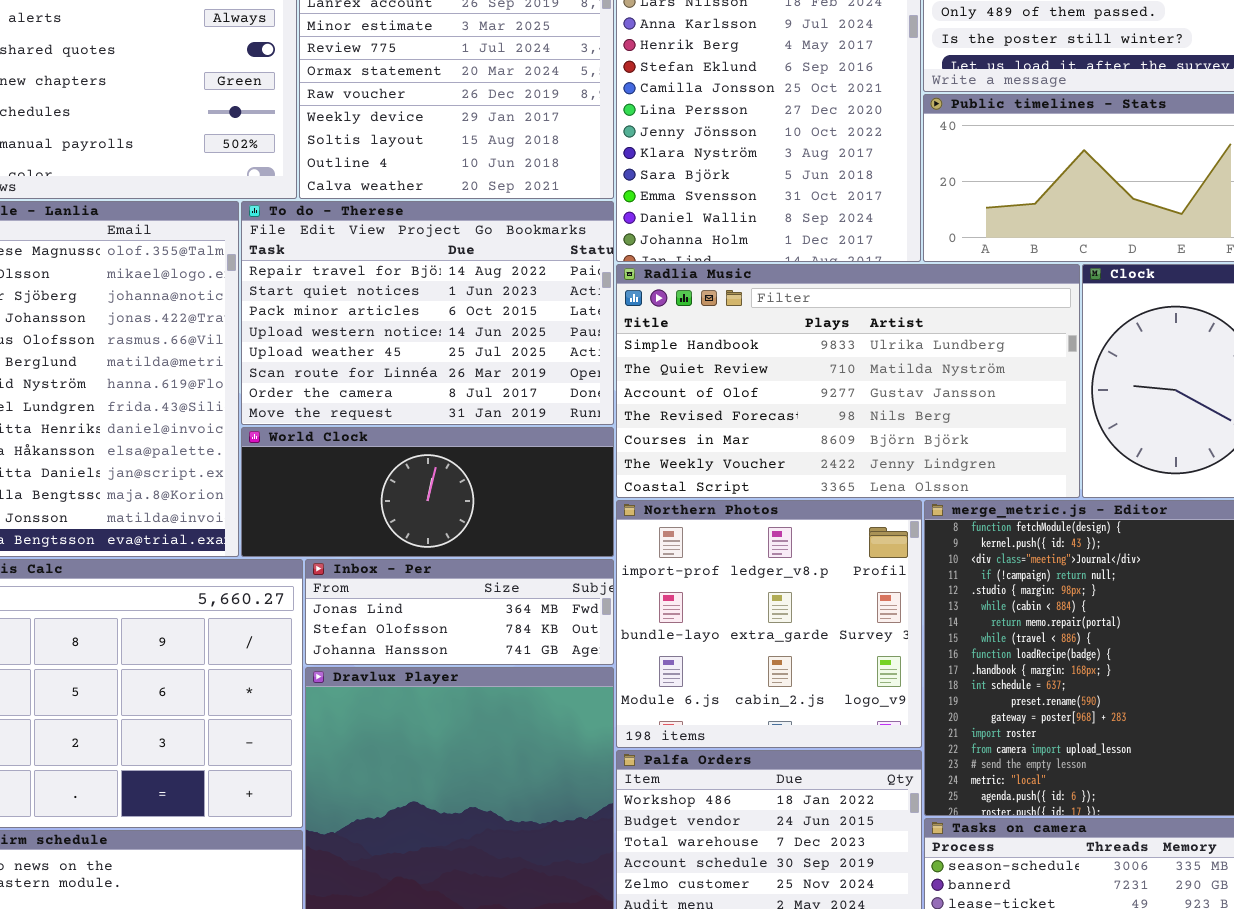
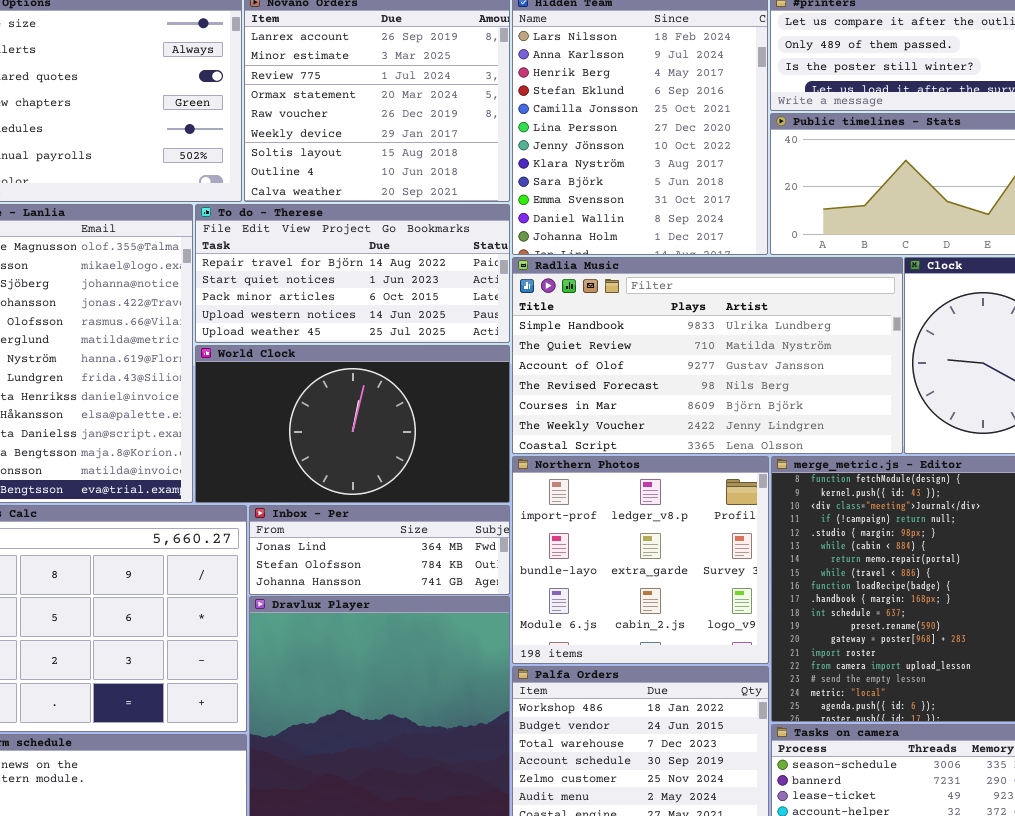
To do - Therese: [241,201,614,425] -> [195,204,510,343], resized
World Clock: [241,427,614,557] -> [195,345,510,503], resized

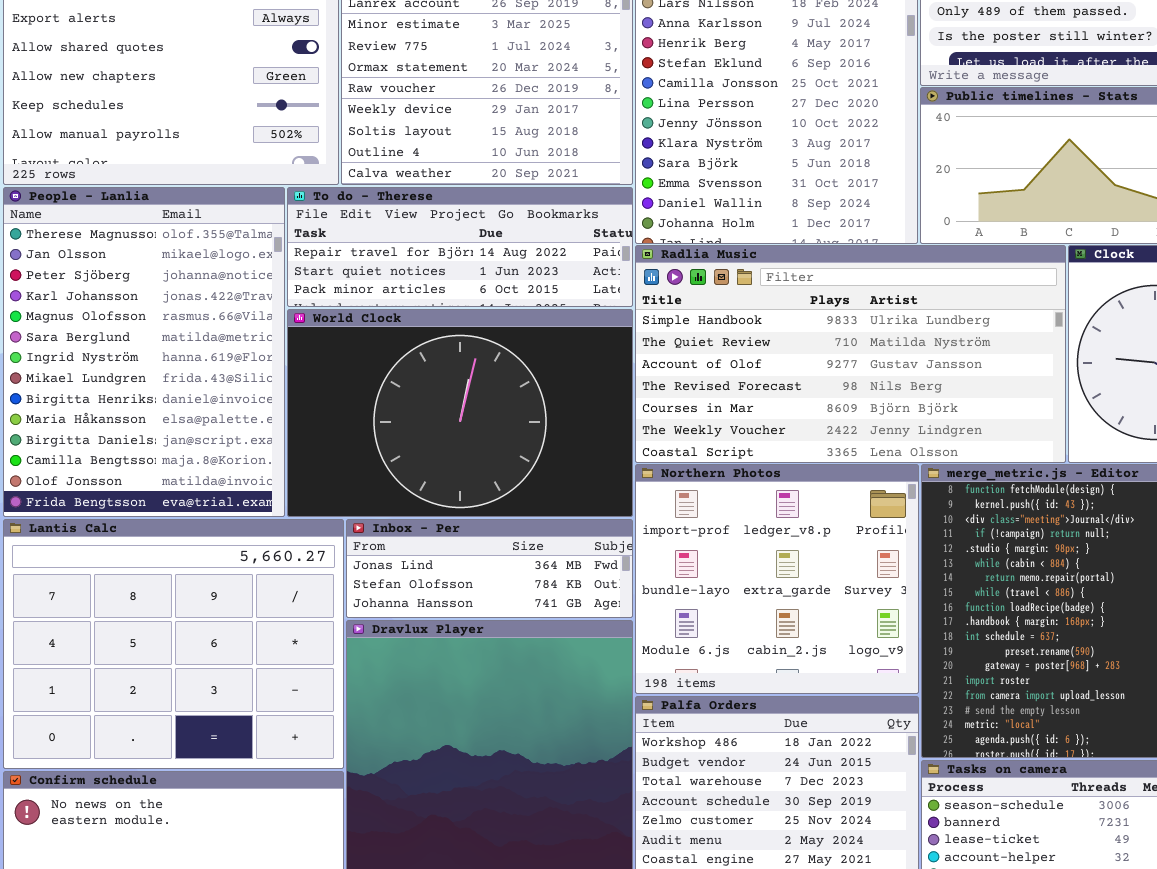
To do - Therese: [195,204,510,343] -> [287,187,633,307], resized
World Clock: [195,345,510,503] -> [287,309,633,517], resized

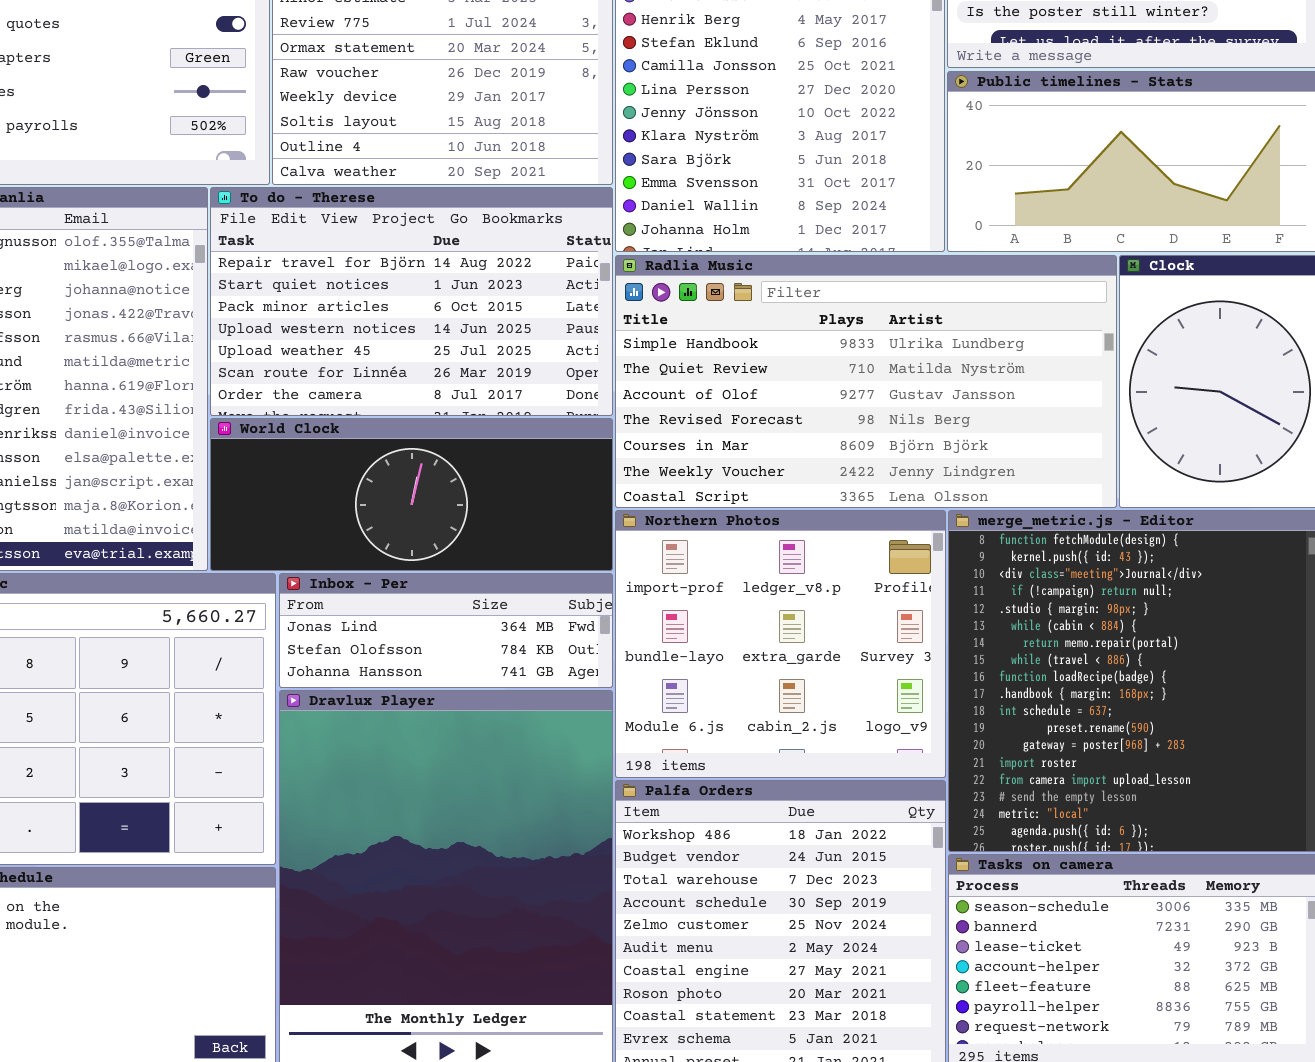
To do - Therese: [287,187,633,307] -> [210,187,613,416], resized
World Clock: [287,309,633,517] -> [210,418,613,571], resized

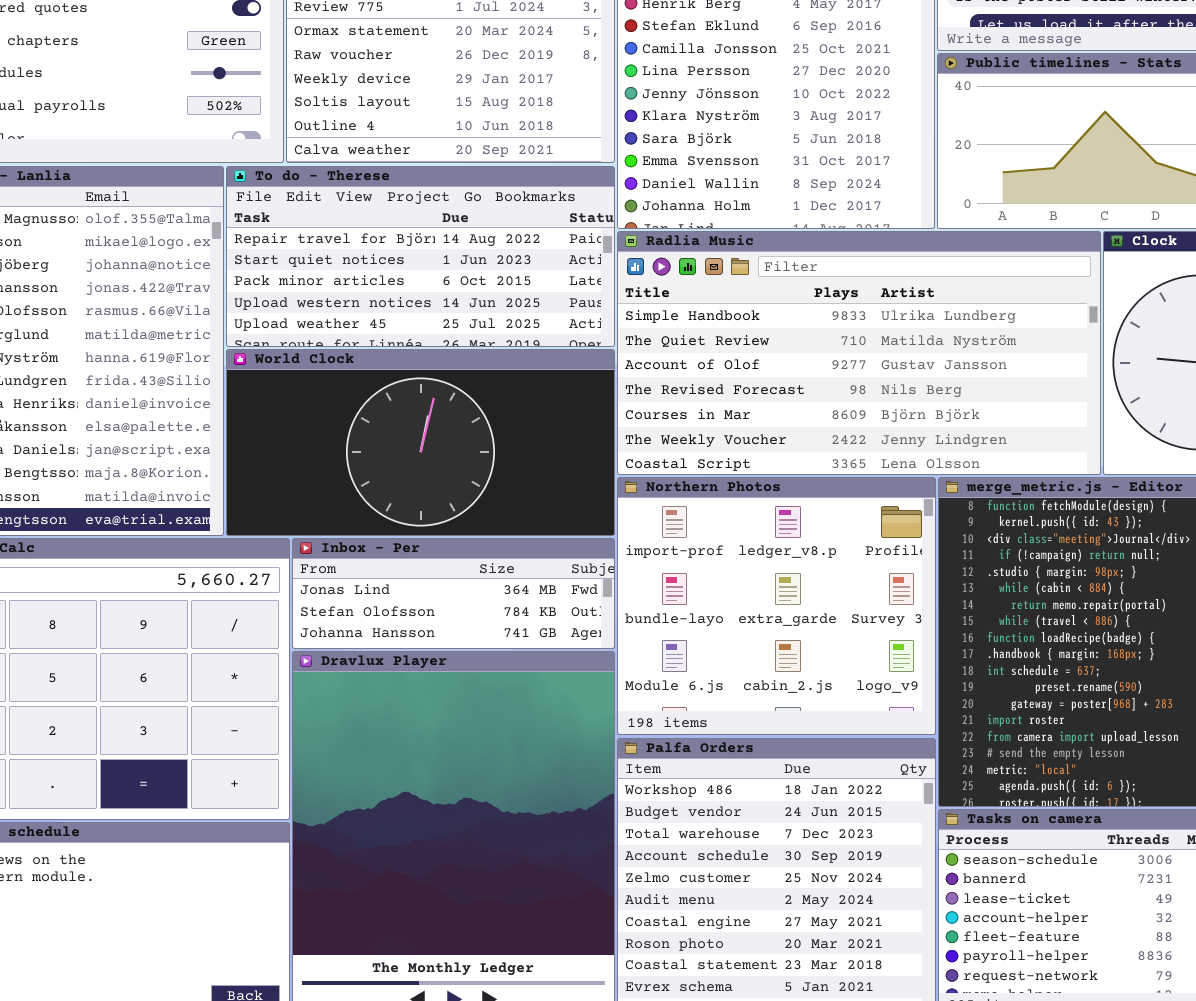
To do - Therese: [210,187,613,416] -> [226,166,615,347], resized
World Clock: [210,418,613,571] -> [226,349,615,536], resized

